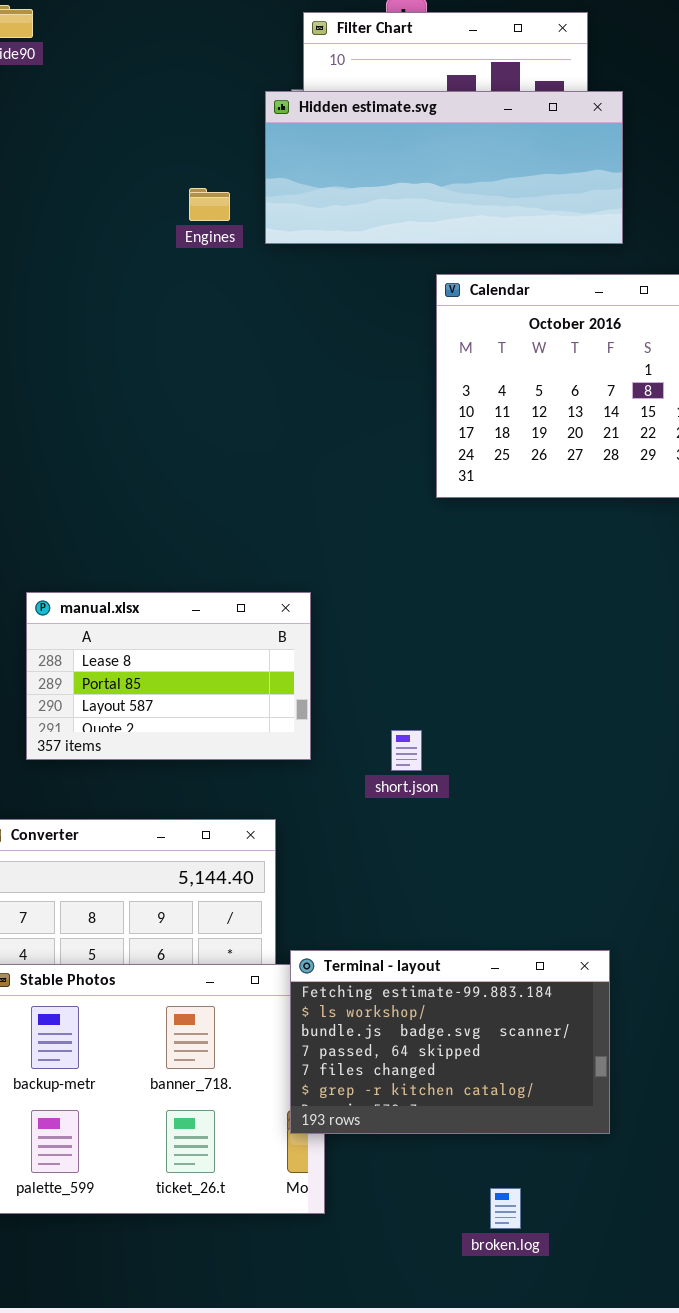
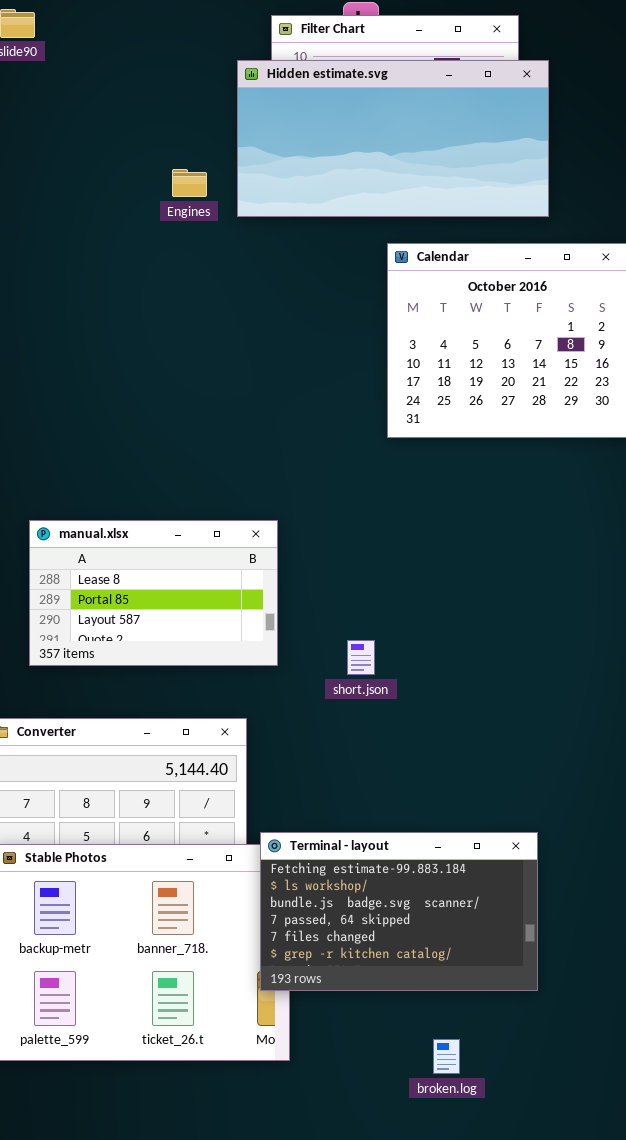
Hidden estimate.svg: [265,91,623,244] -> [237,60,549,217], resized

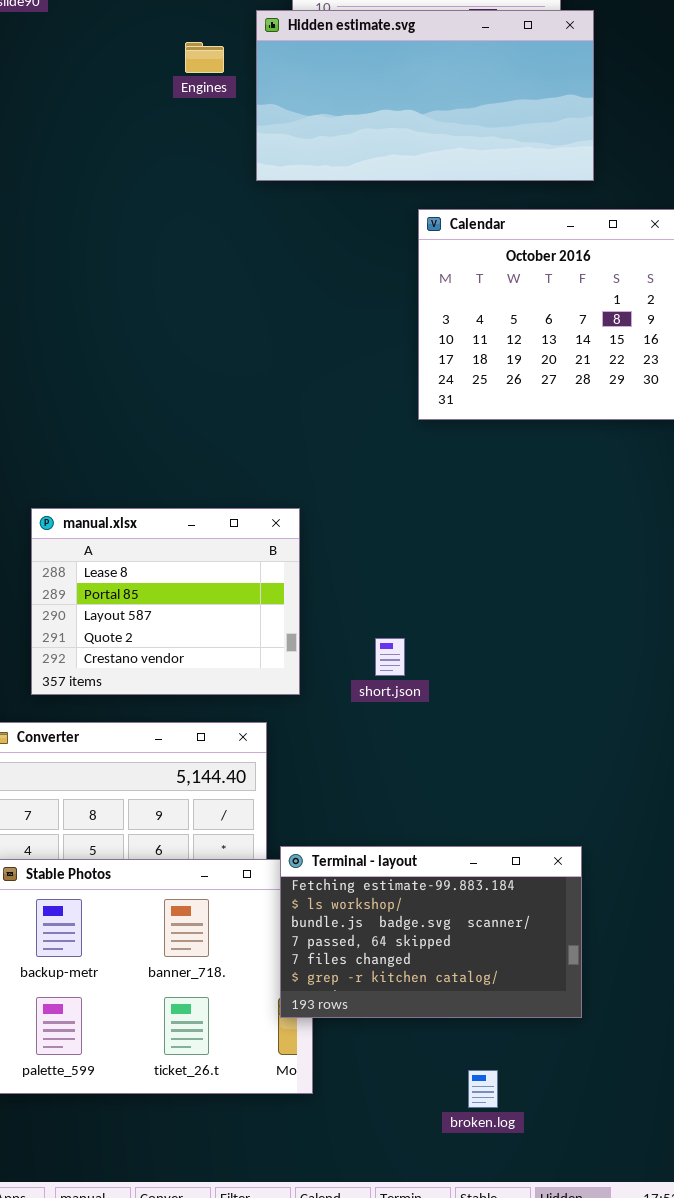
Engines: [172,169,207,197] -> [185,42,224,73], moved
manual.xlsx: [29,520,278,666] -> [31,508,300,695], resized

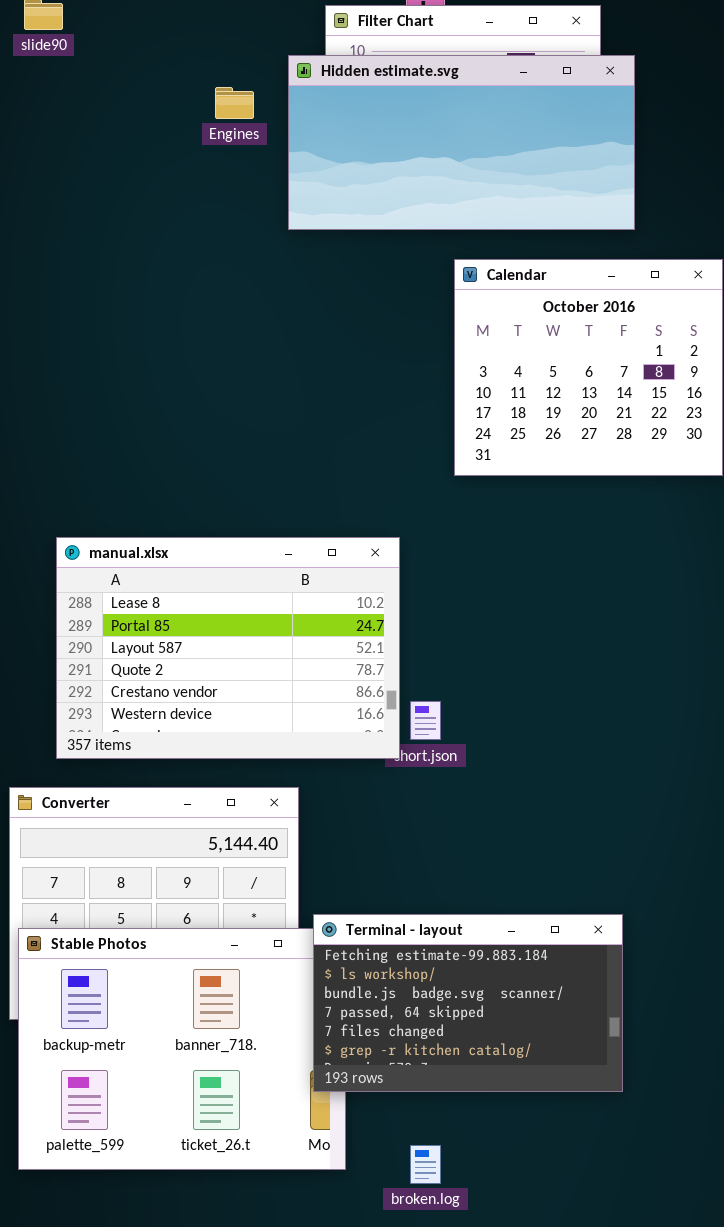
manual.xlsx: [31,508,300,695] -> [56,537,400,759], resized
broken.log: [468,1070,498,1108] -> [410,1145,441,1184], moved

